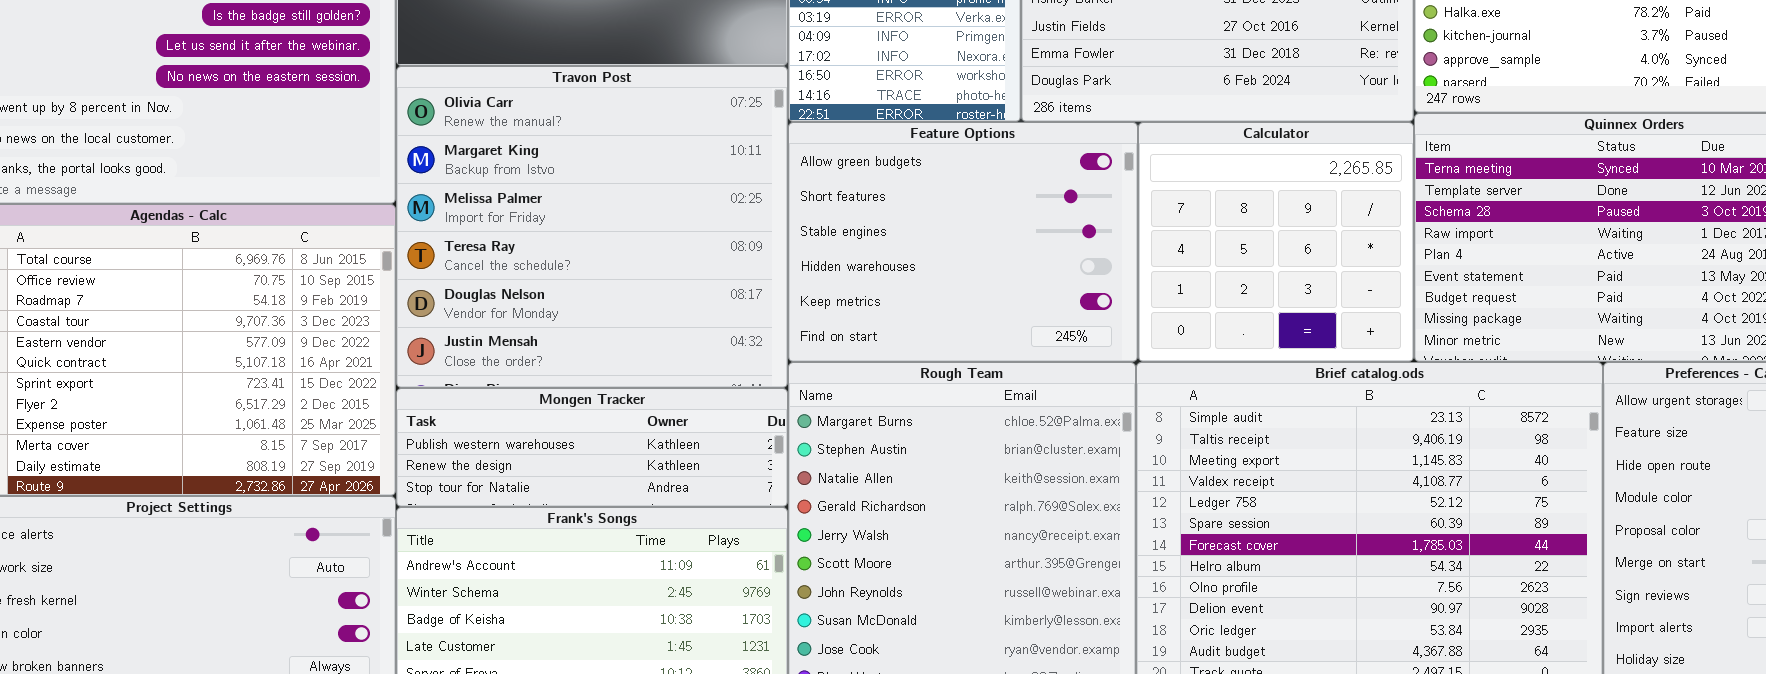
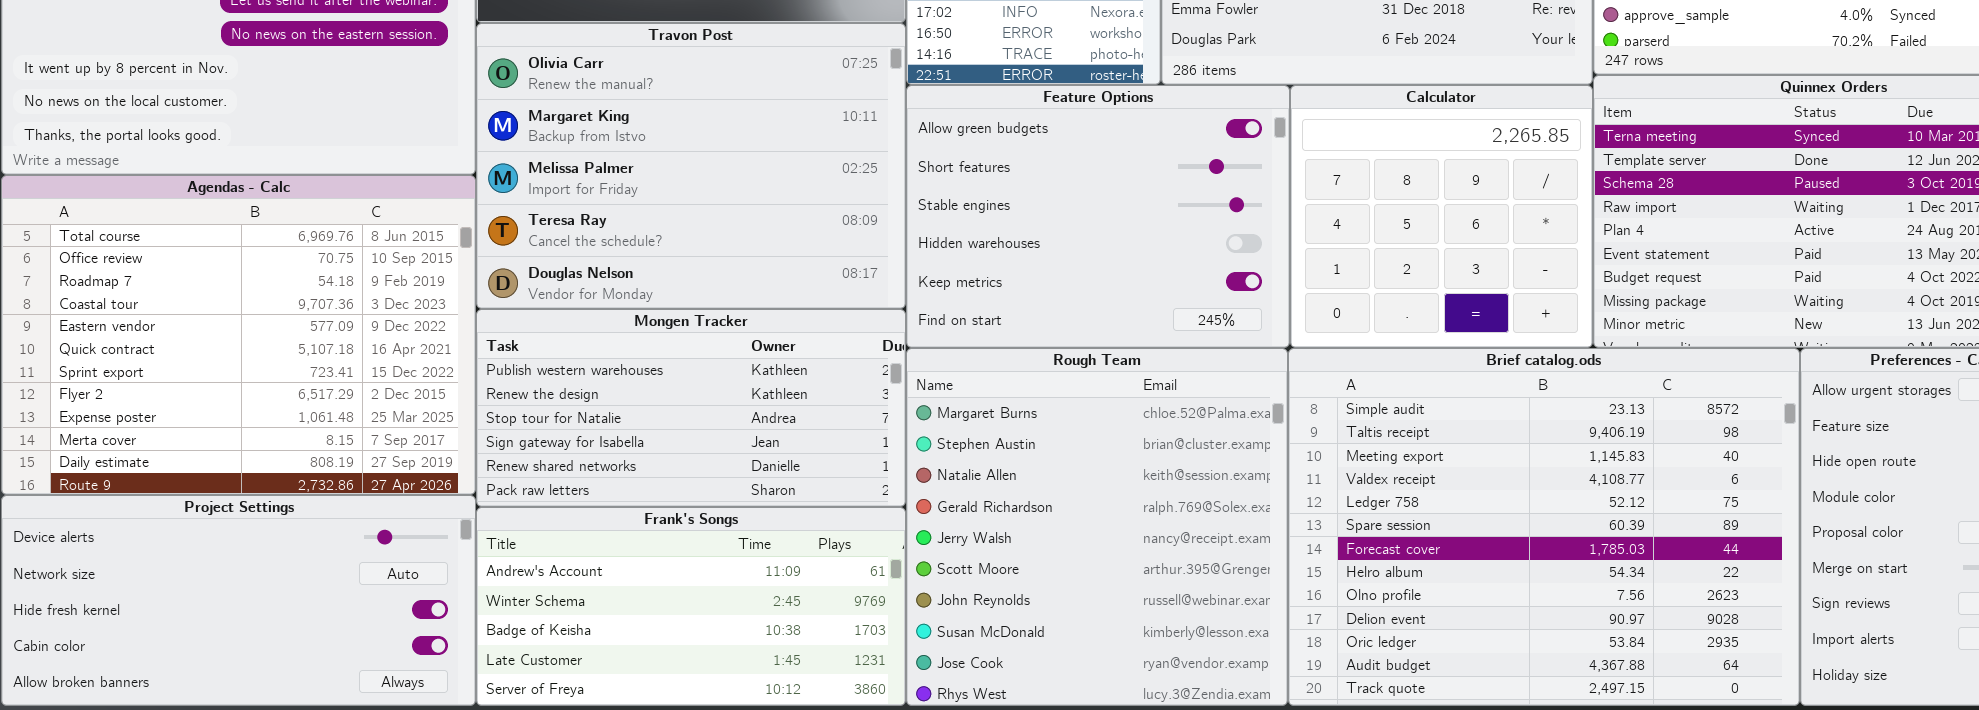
Travon Post: [396,66,788,388] -> [476,23,906,309], resized
Mongen Tracker: [396,388,788,507] -> [476,309,906,507], resized

